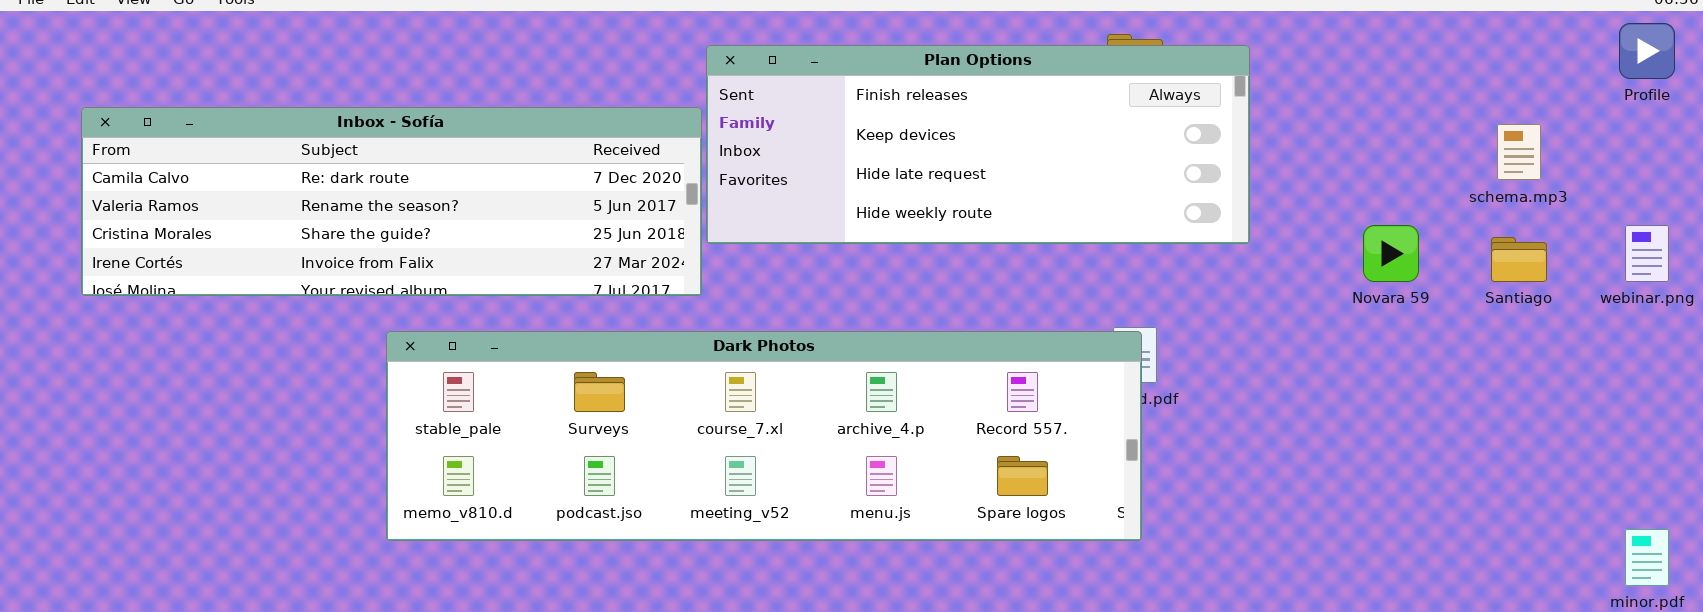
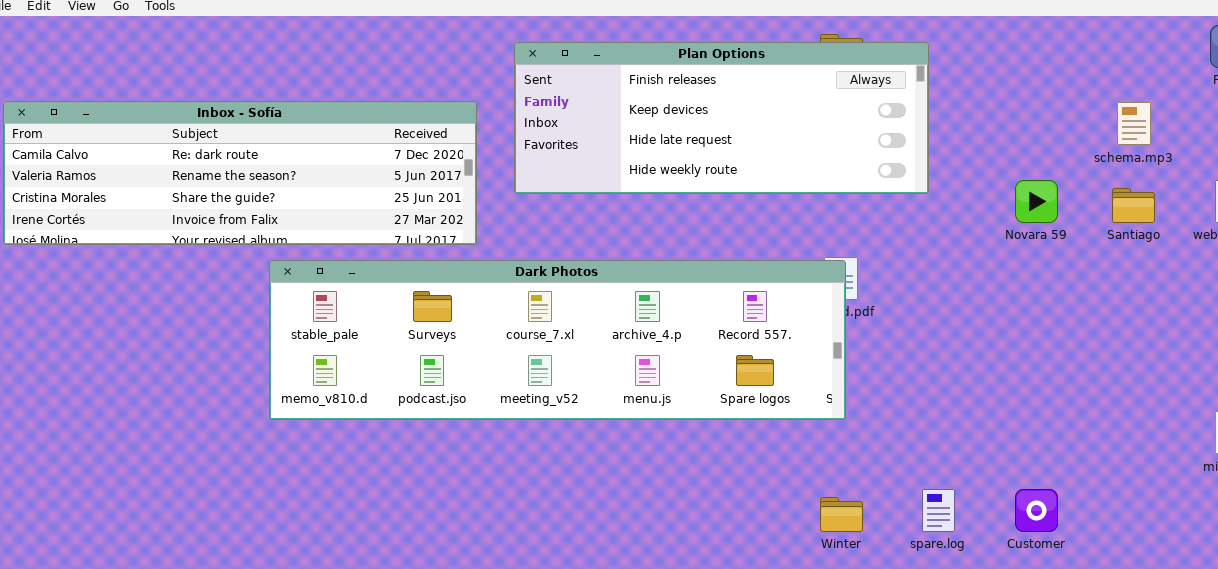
Inbox - Sofía: [81,107,702,296] -> [3,101,477,245], moved

